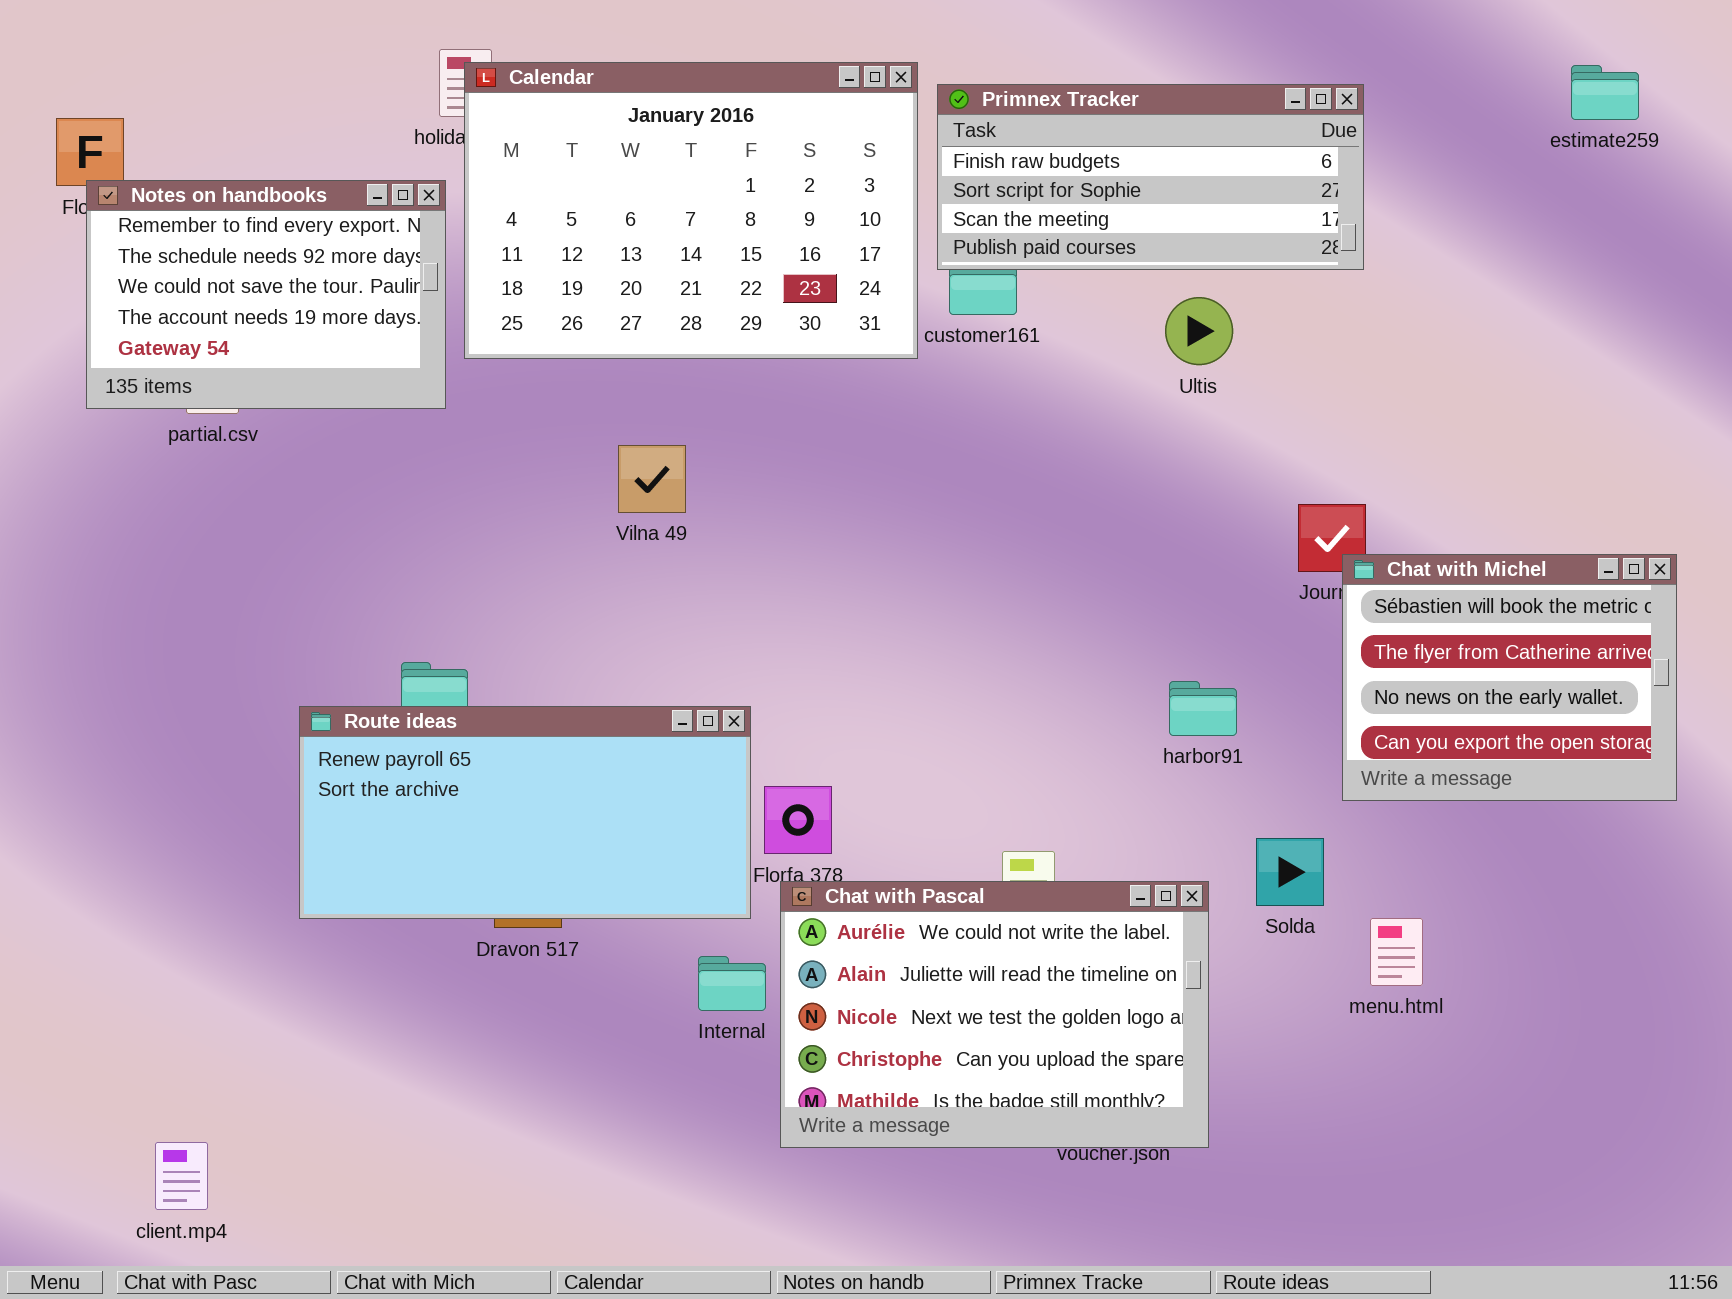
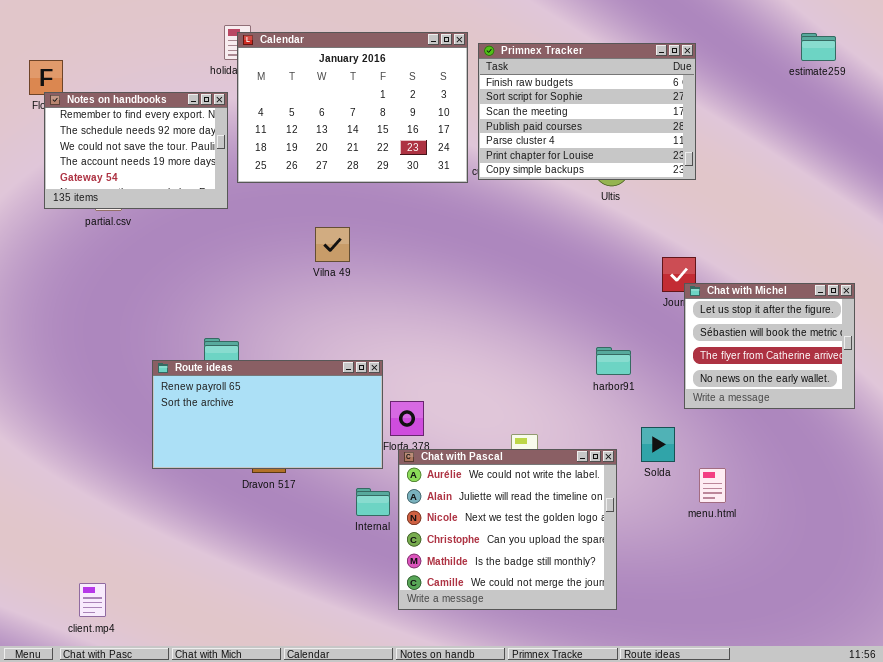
Primnex Tracker: [937,84,1364,270] -> [478,43,696,180], resized
Chat with Michel: [1342,554,1677,801] -> [684,283,855,409], scrolled up 1 row
Chat with Pascal: [780,881,1209,1148] -> [398,449,617,610], resized

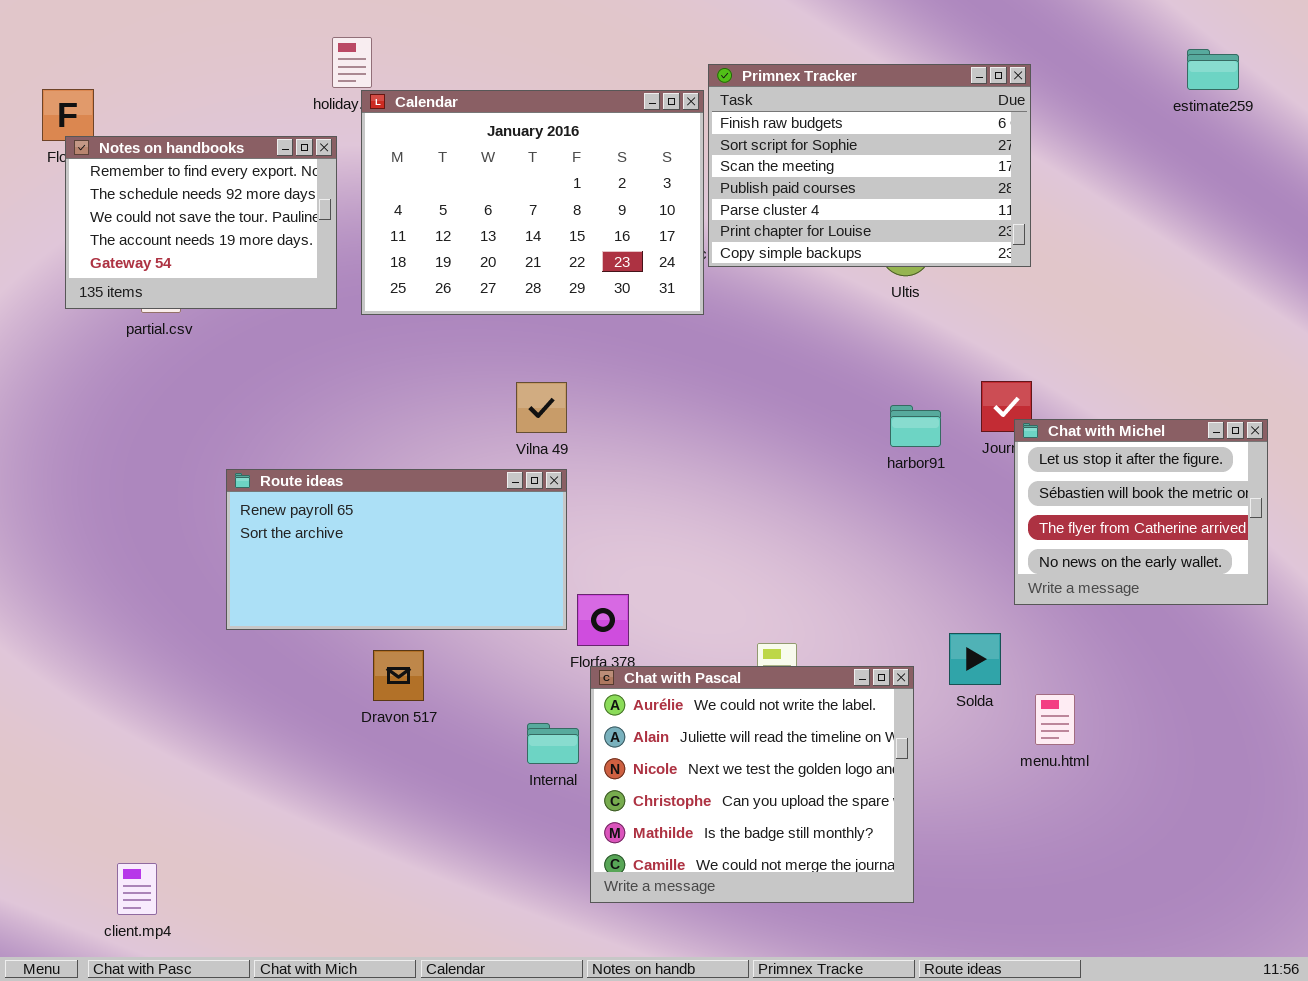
Calendar: [237,32,468,183] -> [361,90,704,315], moved
Vilna 49: [315,227,350,262] -> [516,382,567,433], moved
harbor91: [596,347,631,375] -> [890,405,941,447], moved
Route ideas: [152,360,383,469] -> [226,469,567,630], moved

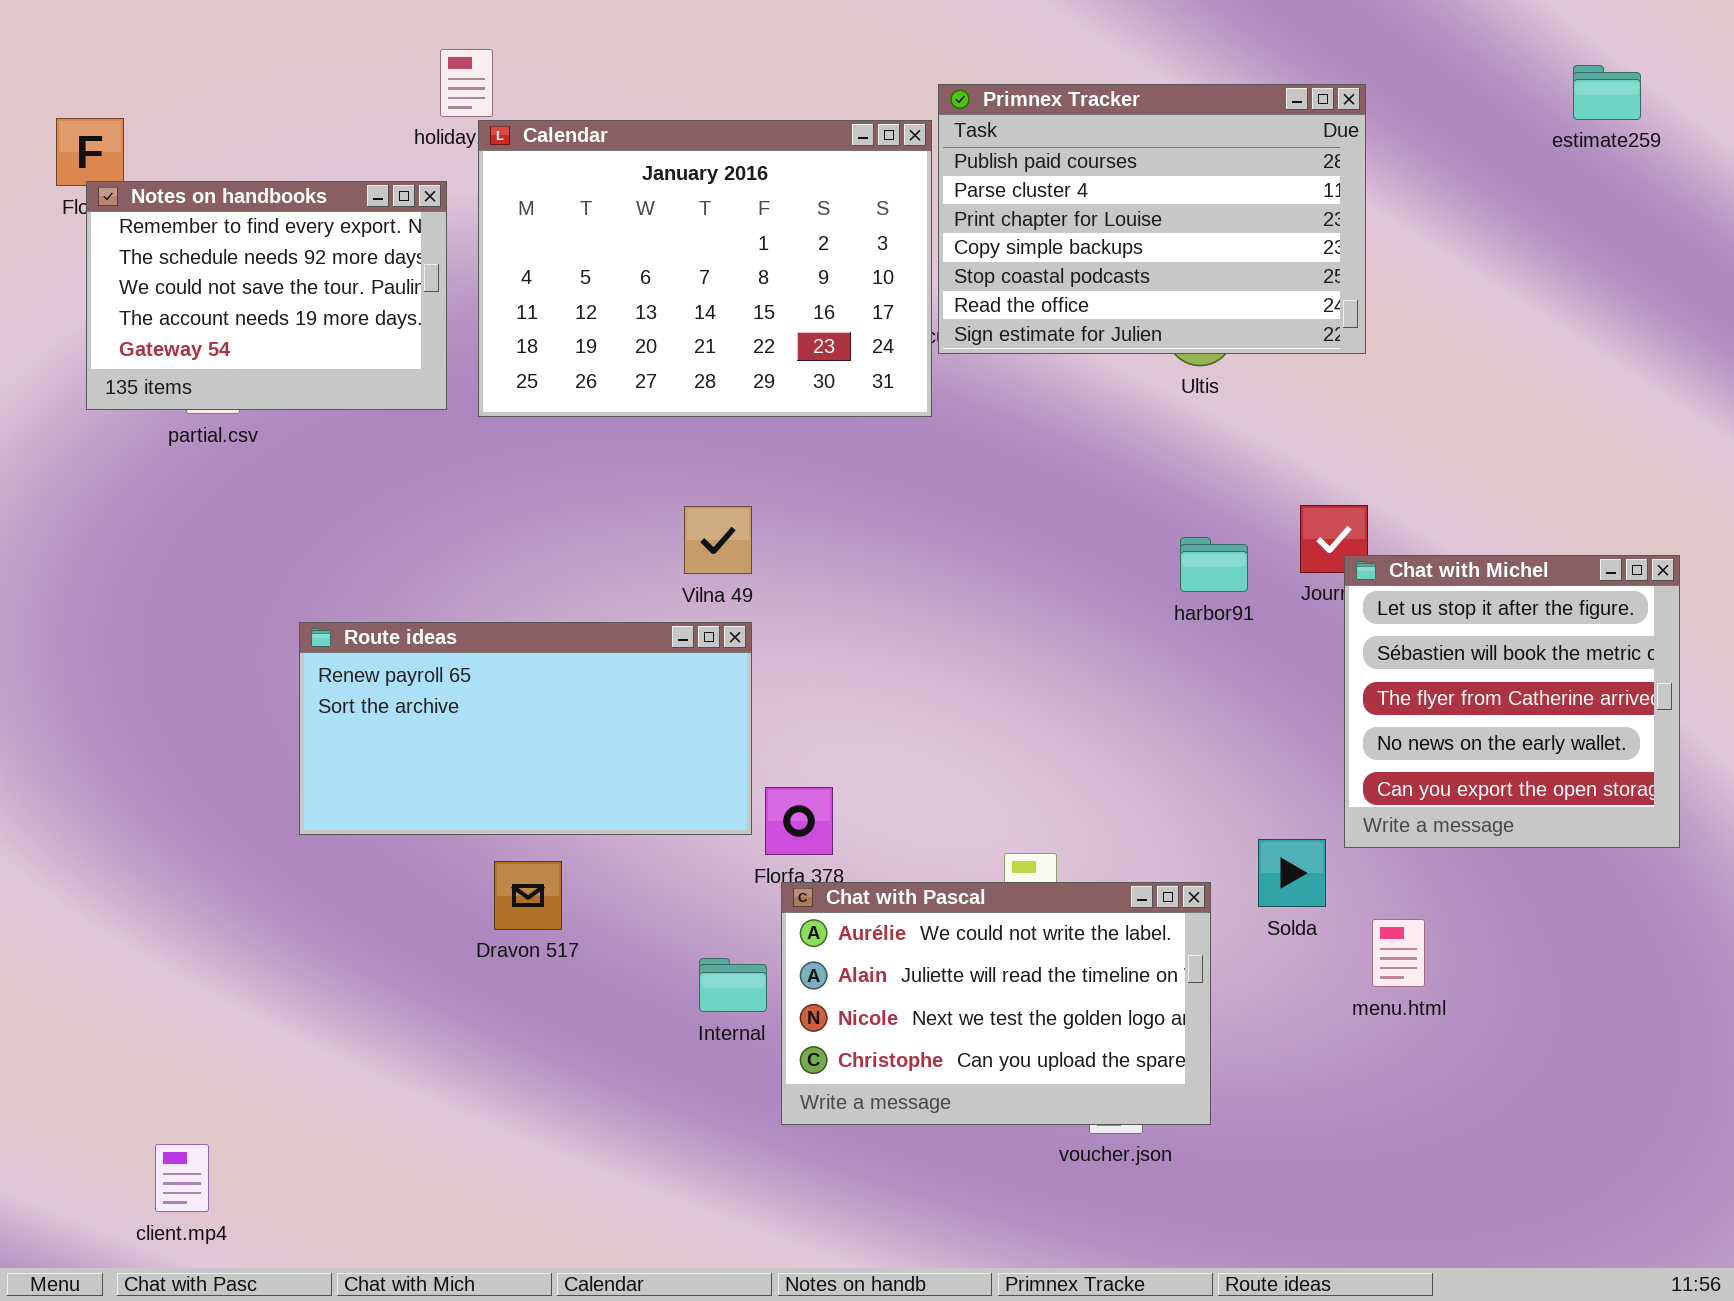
Primnex Tracker: [708,64,1031,267] -> [938,84,1366,354], scrolled down 3 rows
Chat with Michel: [1014,419,1268,605] -> [1344,555,1680,848], resized
Chat with Pascal: [590,666,914,903] -> [781,882,1211,1125], resized

